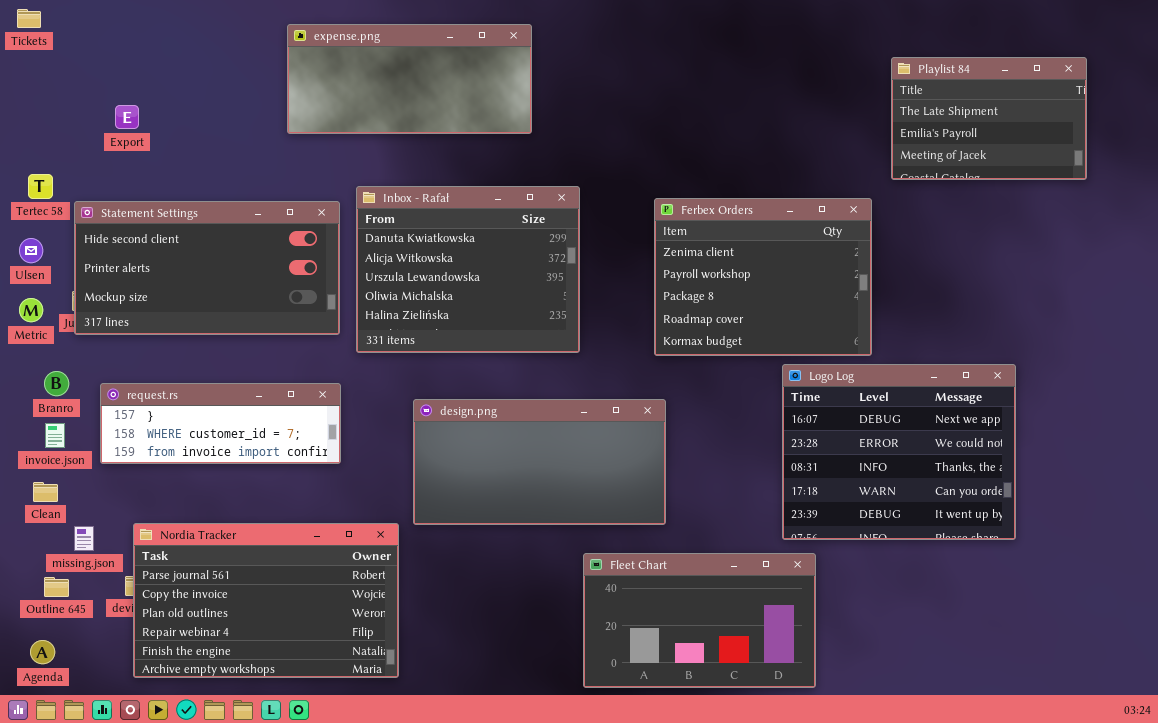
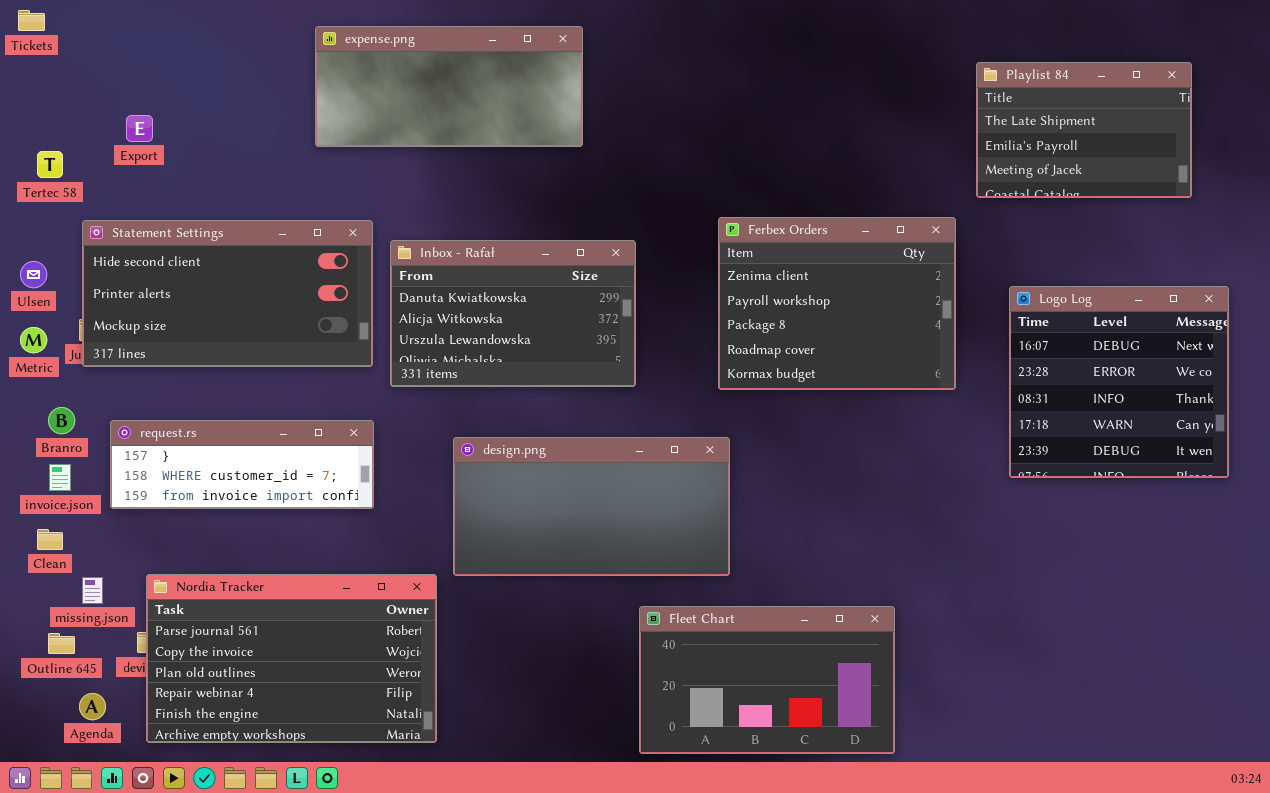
Tertec 58: [28,174,53,199] -> [37,151,63,178], moved
Inbox - Rafał: [356,186,580,353] -> [390,240,636,387], resized
Logo Log: [782,364,1016,540] -> [1009,286,1229,478], moved, resized
Agenda: [30,640,55,664] -> [79,693,106,720], moved

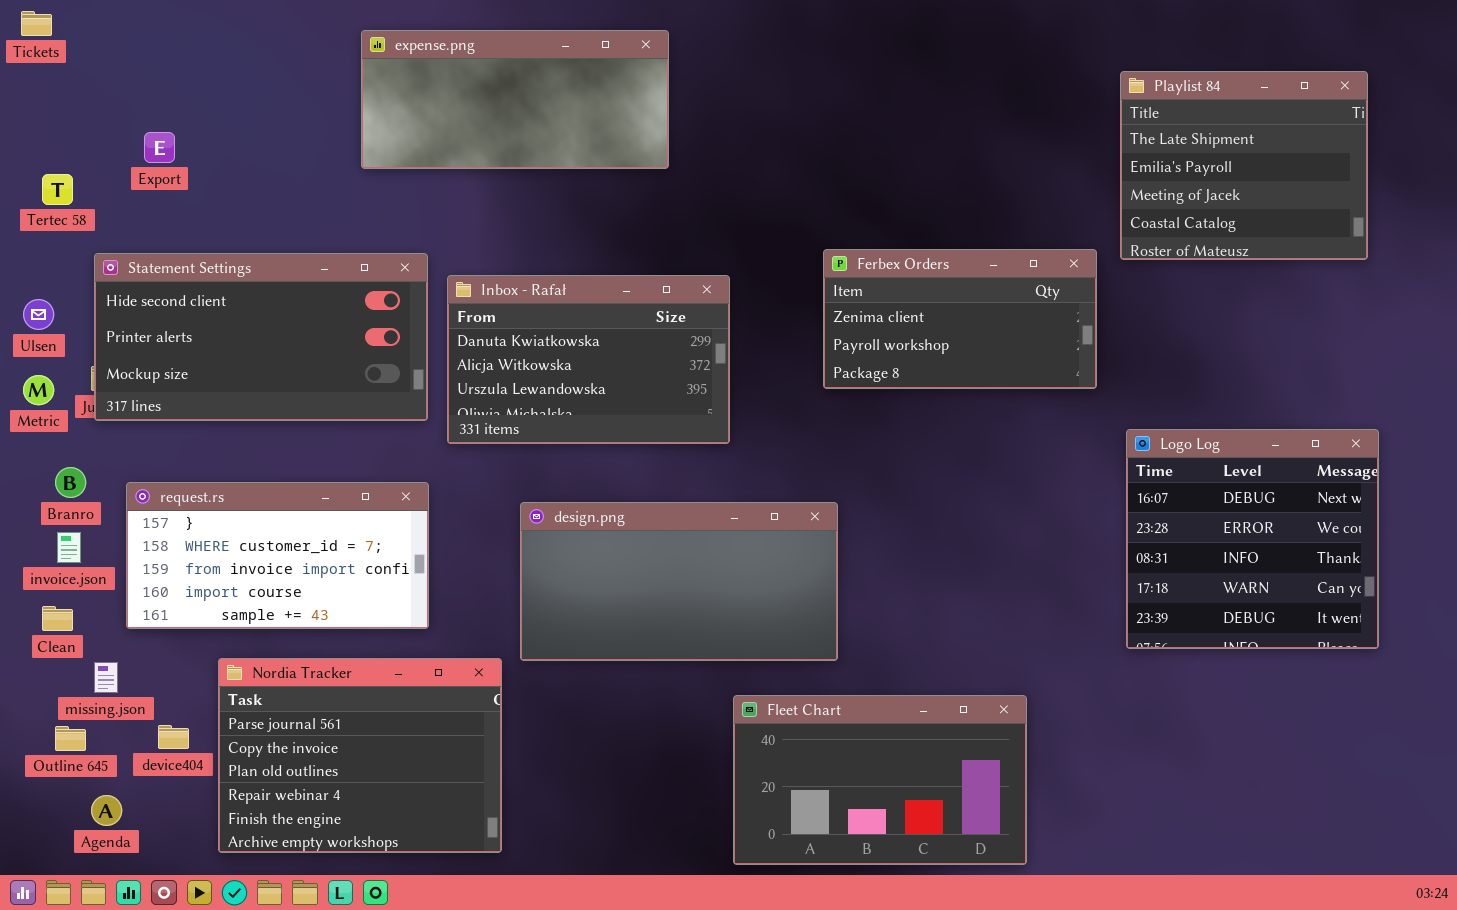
Playlist 84: [976,62,1192,198] -> [1120,71,1368,260], resized
Ferbex Orders: [718,217,956,390] -> [823,249,1097,389], resized
Logo Log: [1009,286,1229,478] -> [1126,429,1379,649], moved
request.rs: [110,420,374,509] -> [126,482,429,629], resized
Nordia Tracker: [146,574,437,743] -> [218,658,502,853], resized

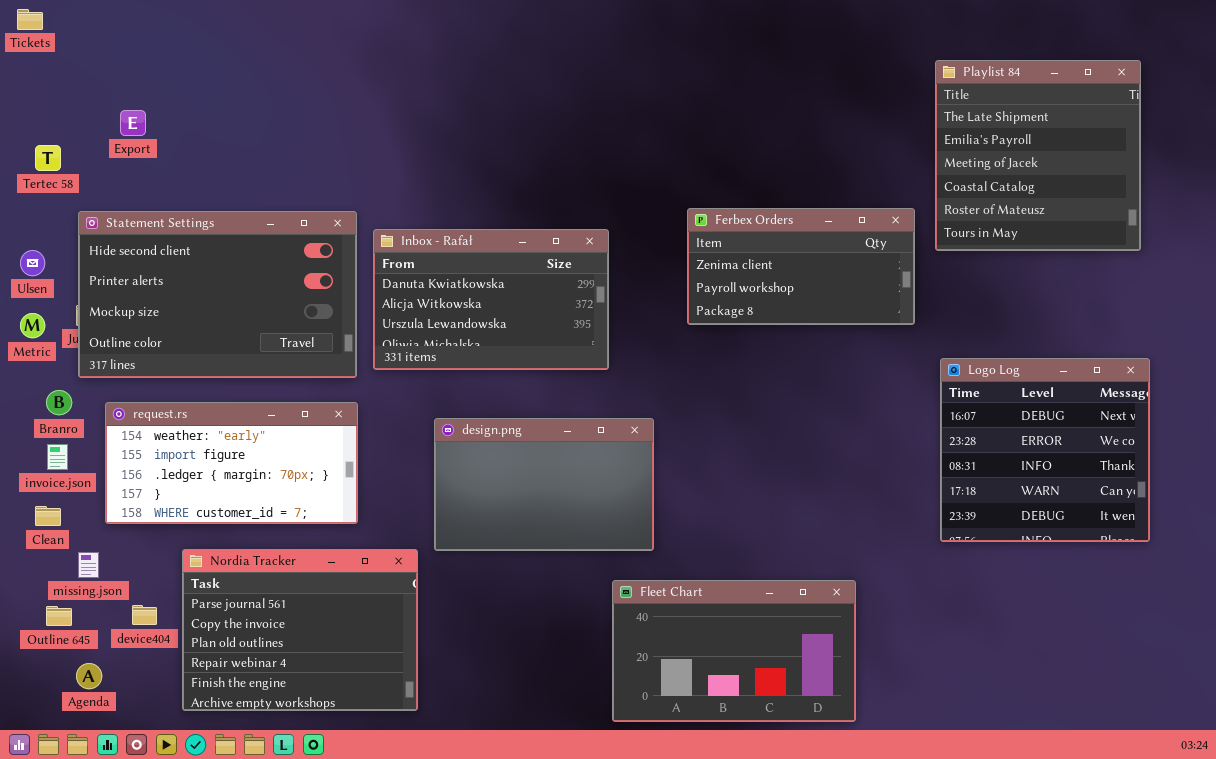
expense.png: [361,30,669,169] -> none, closed
Playlist 84: [1120,71,1368,260] -> [935,60,1141,251], resized
Statement Settings: [94,253,428,421] -> [78,211,357,378], resized
request.rs: [126,482,429,629] -> [105,402,358,524], scrolled up 3 rows
design.png: [520,502,838,661] -> [434,418,654,551], resized

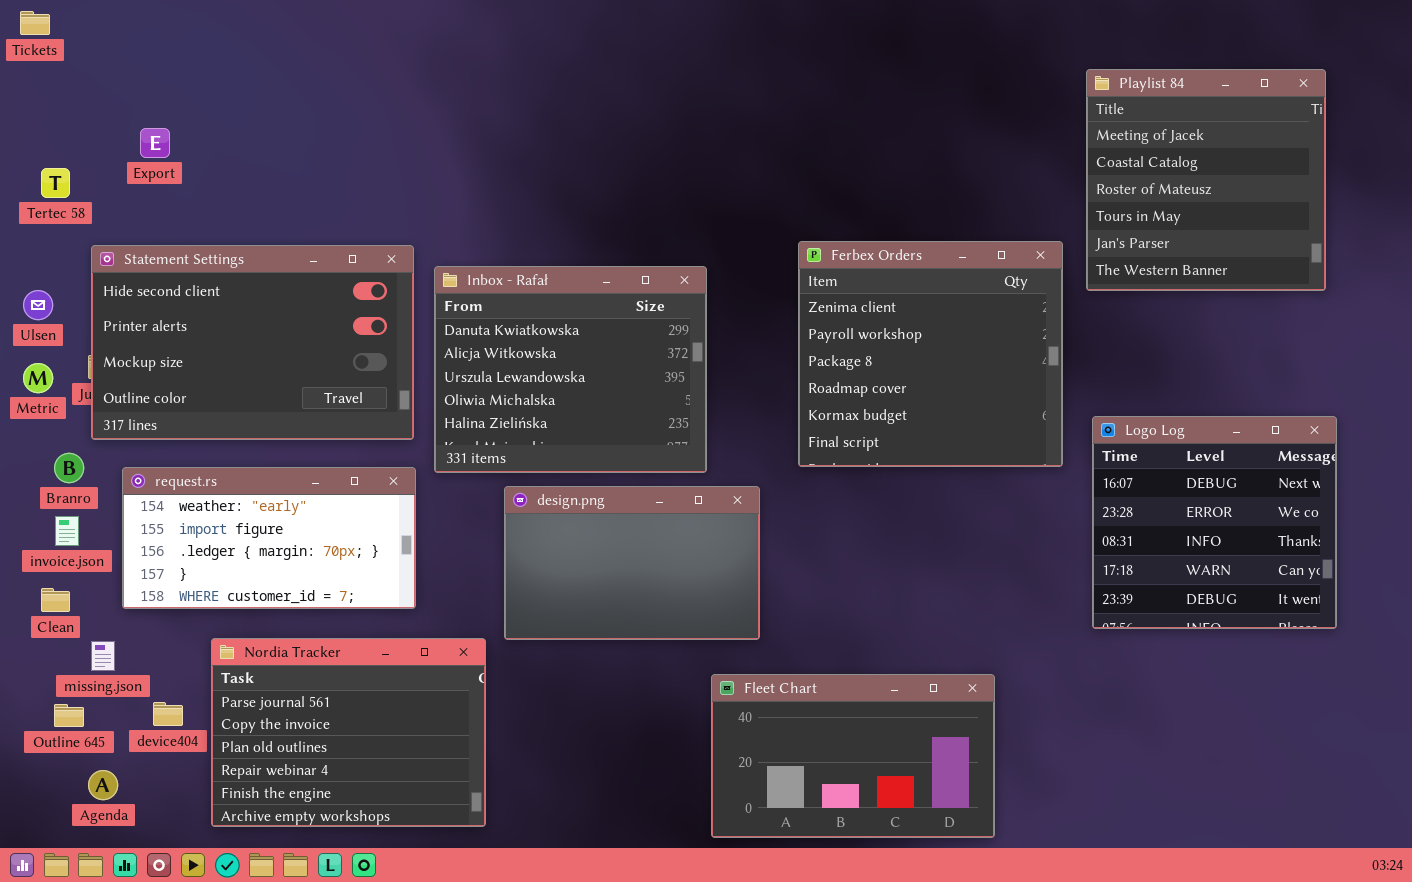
Playlist 84: [935,60,1141,251] -> [1086,69,1326,291], scrolled down 2 rows
Ferbex Orders: [687,208,915,325] -> [798,241,1063,467], resized
Inbox - Rafał: [373,229,609,370] -> [434,266,707,473], resized

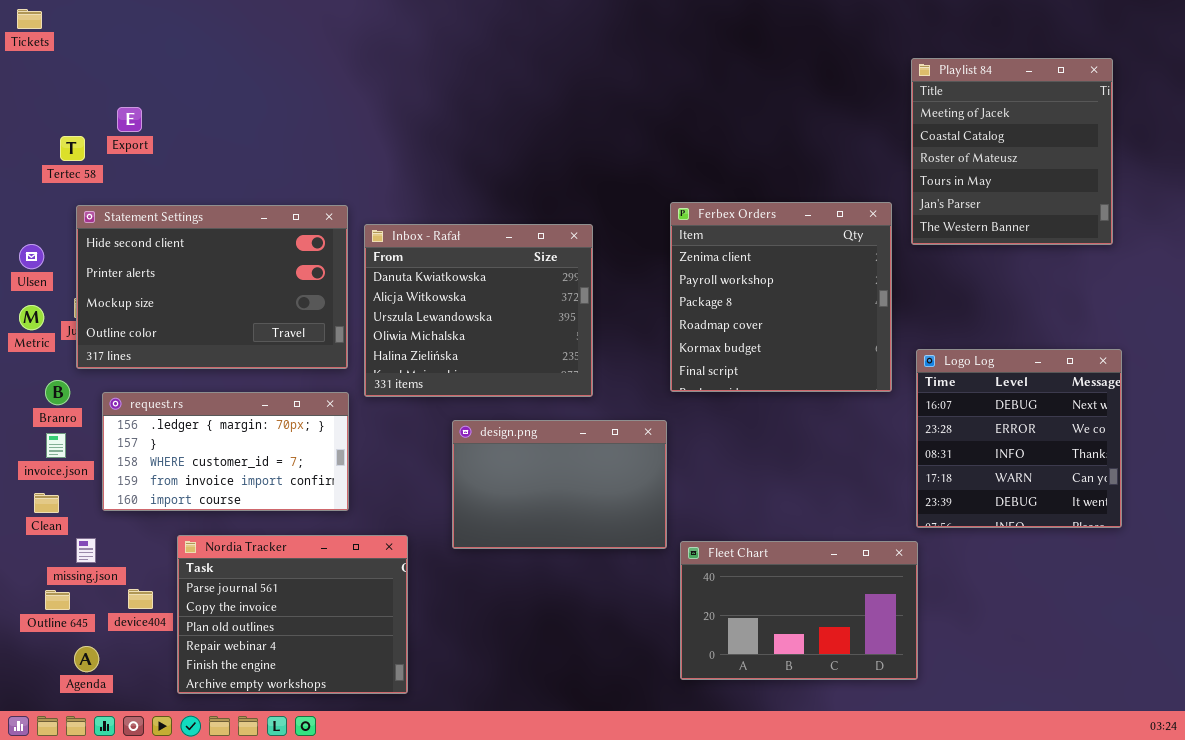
Tertec 58: [41,168,70,198] -> [60,136,85,161], moved
request.rs: [122,467,416,609] -> [102,392,349,511], scrolled down 2 rows
design.png: [504,486,760,640] -> [452,420,667,549], moved
Fleet Chart: [711,674,995,838] -> [680,541,918,680], moved

